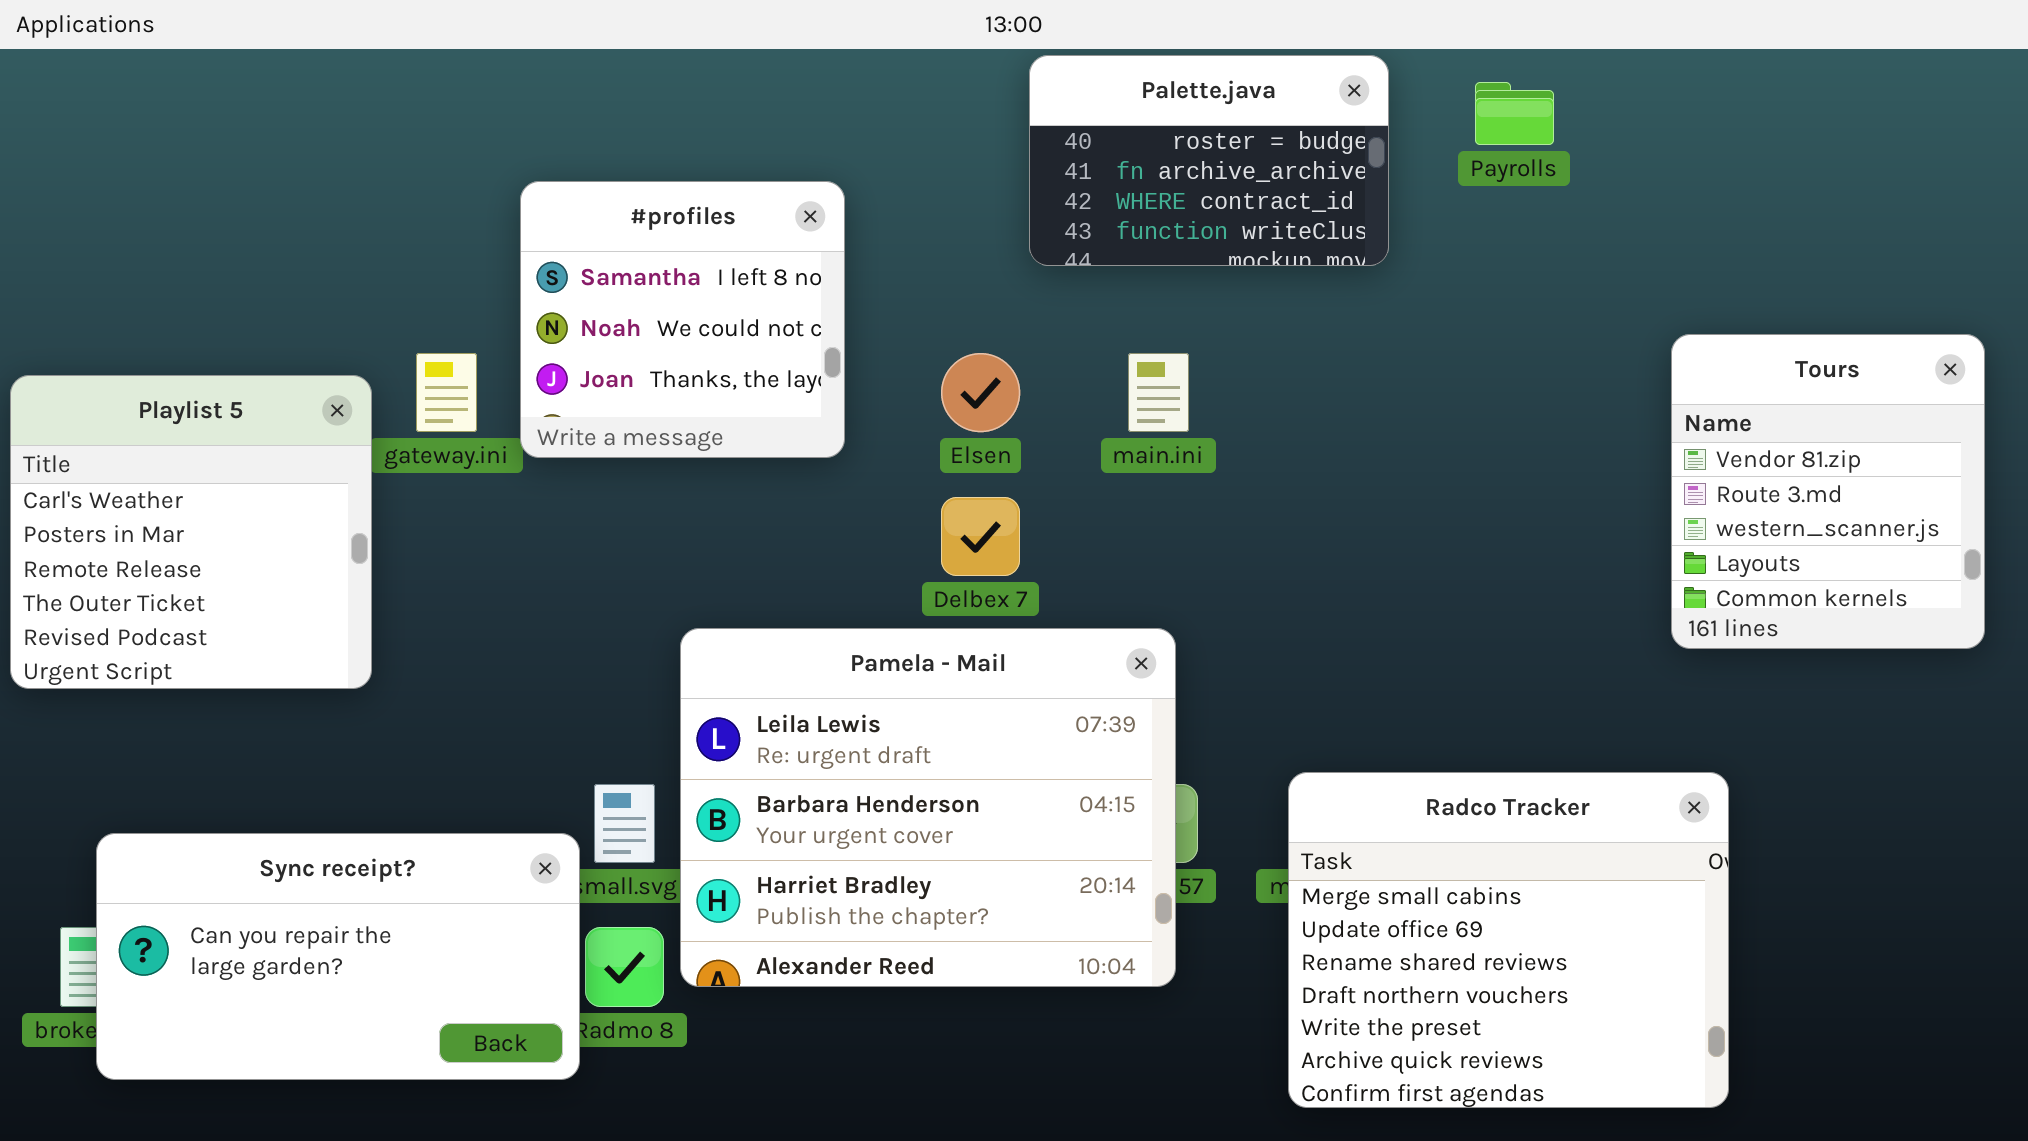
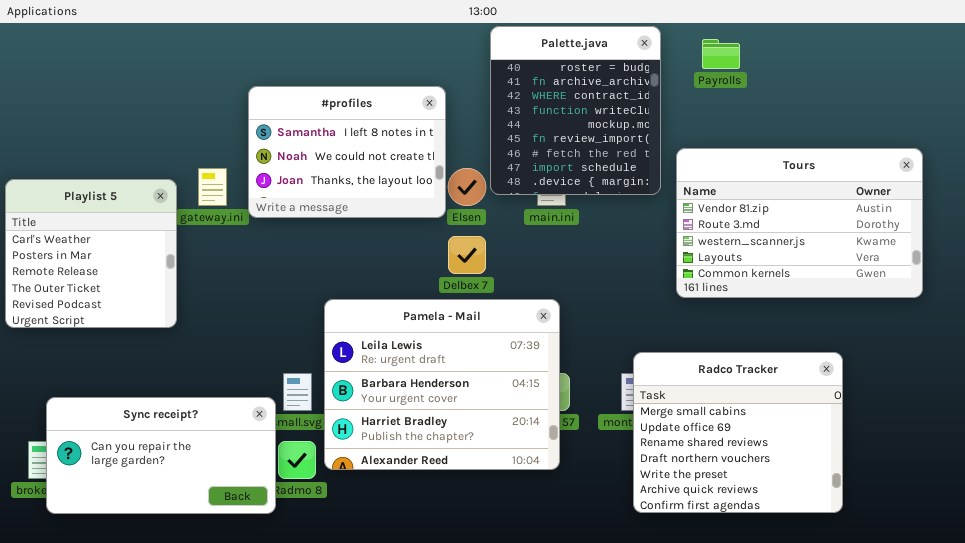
Palette.java: [1029,55,1389,266] -> [490,26,661,195], resized
#profiles: [520,181,845,458] -> [248,86,446,218], resized
Tours: [1671,334,1985,649] -> [676,148,923,298], moved, resized
Radco Tracker: [1288,772,1729,1108] -> [633,352,843,513], moved

